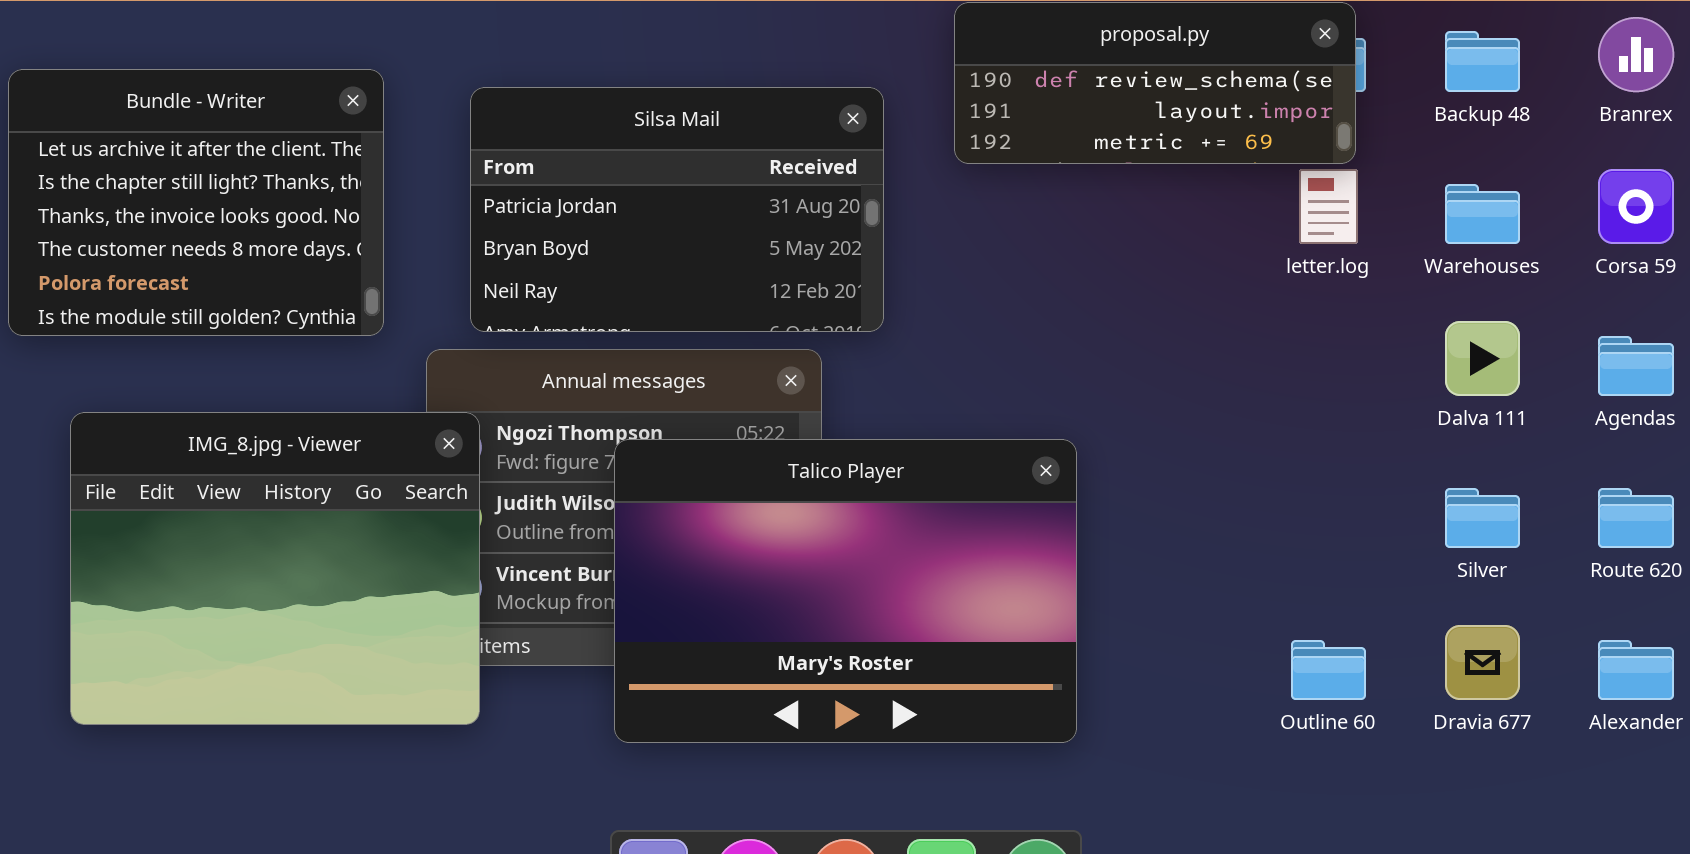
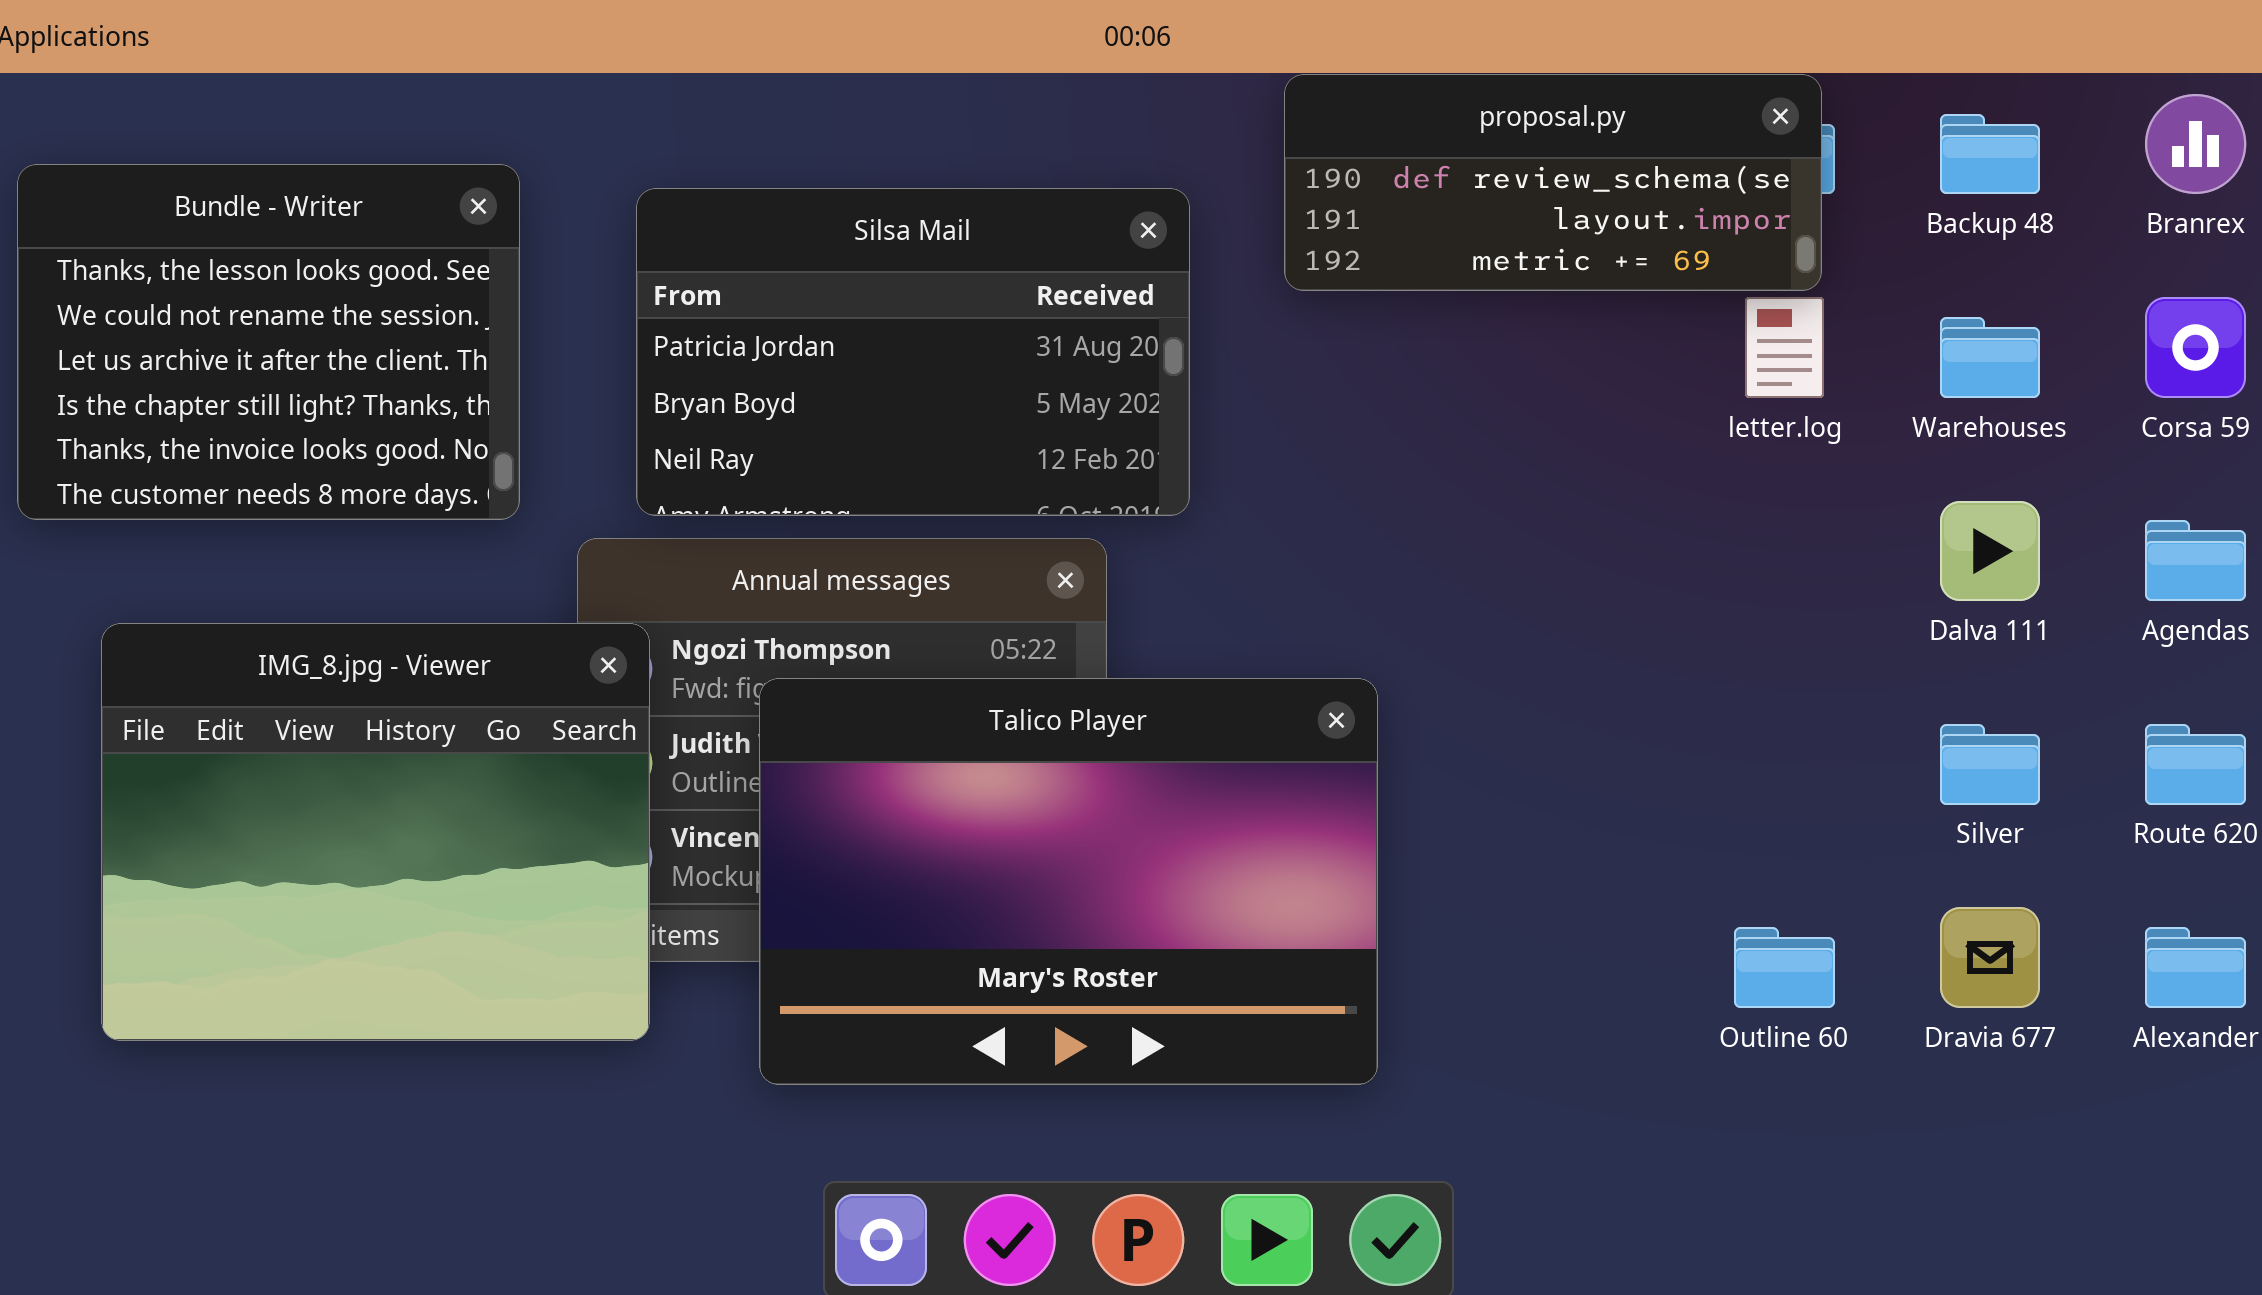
Bundle - Writer: [8,69,384,336] -> [17,164,520,520], scrolled up 2 rows
Talico Player: [614,439,1077,743] -> [759,678,1378,1085], moved

